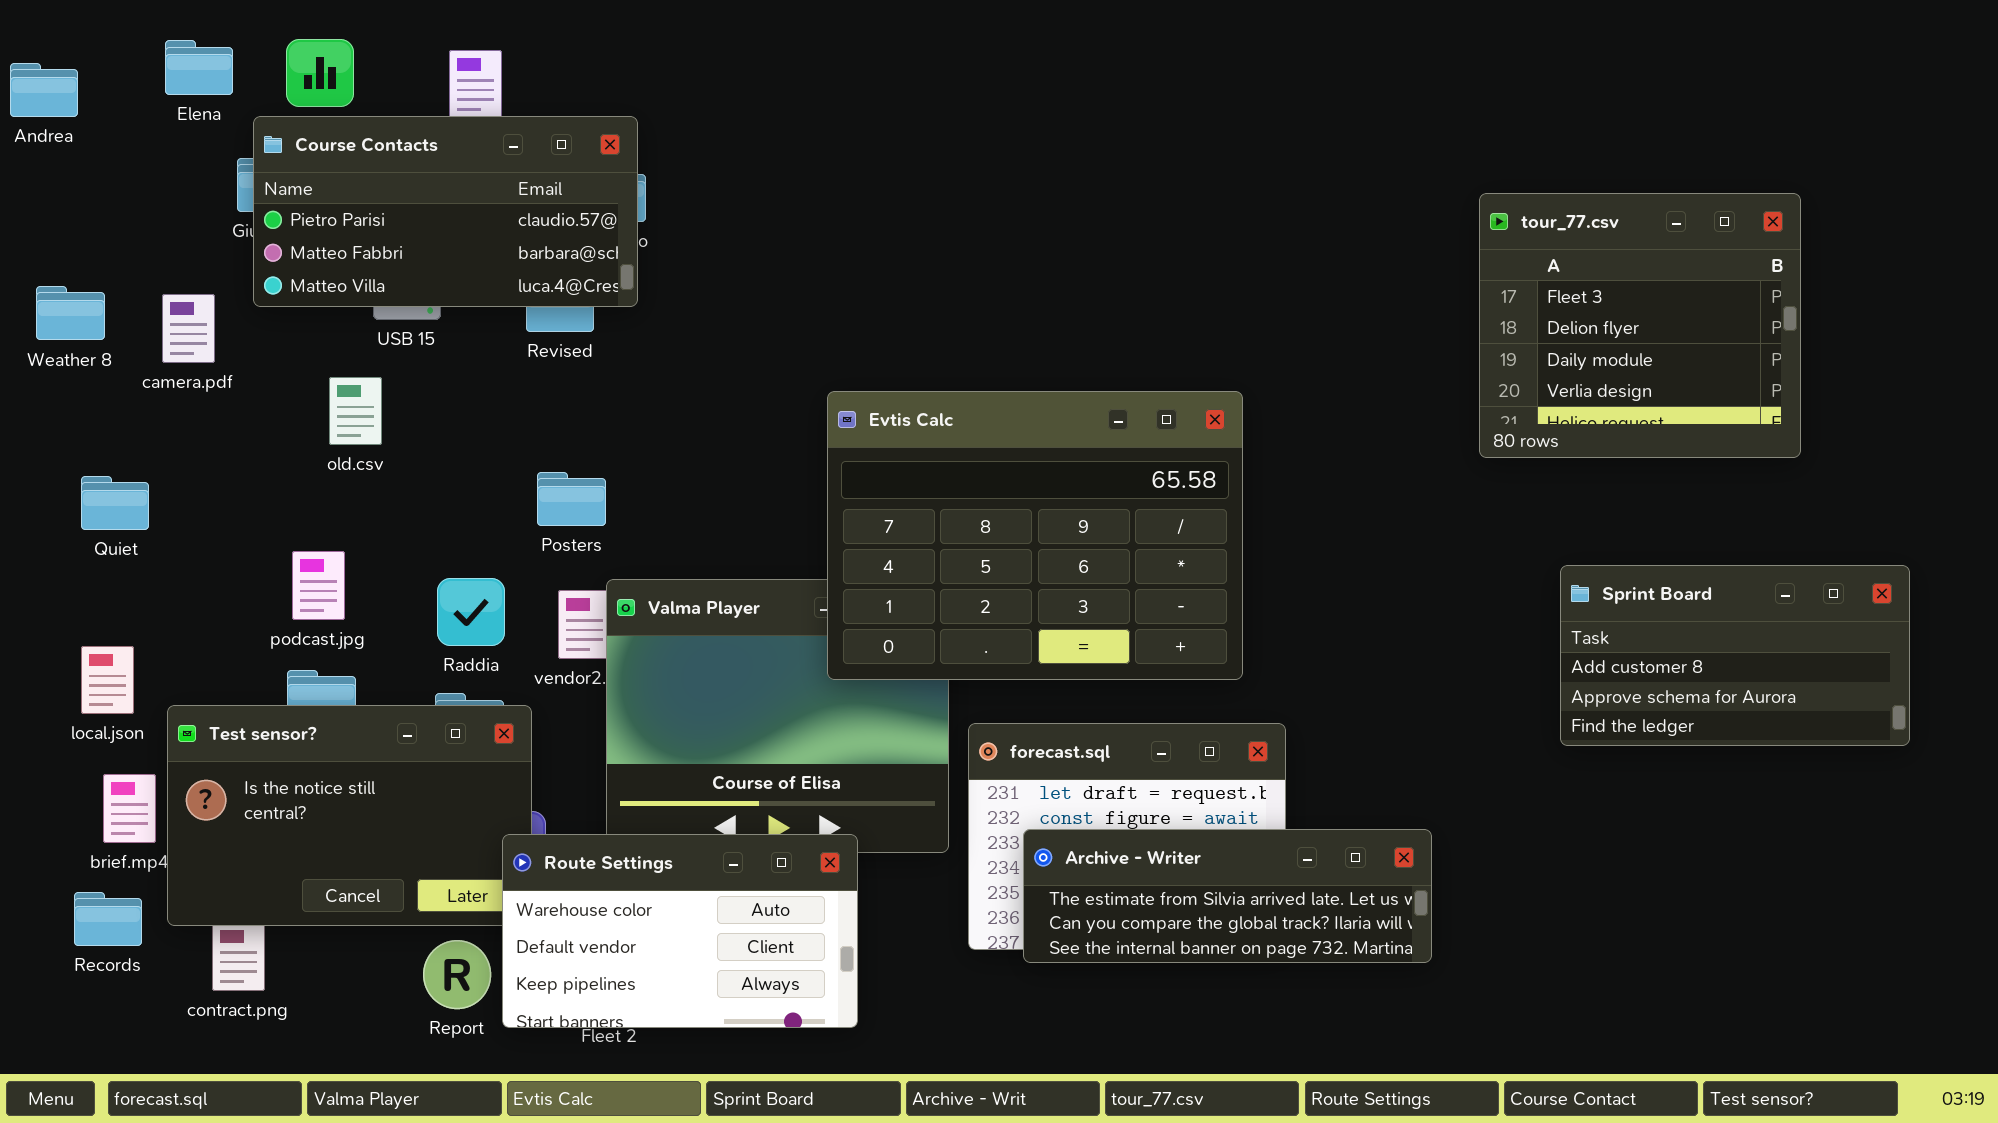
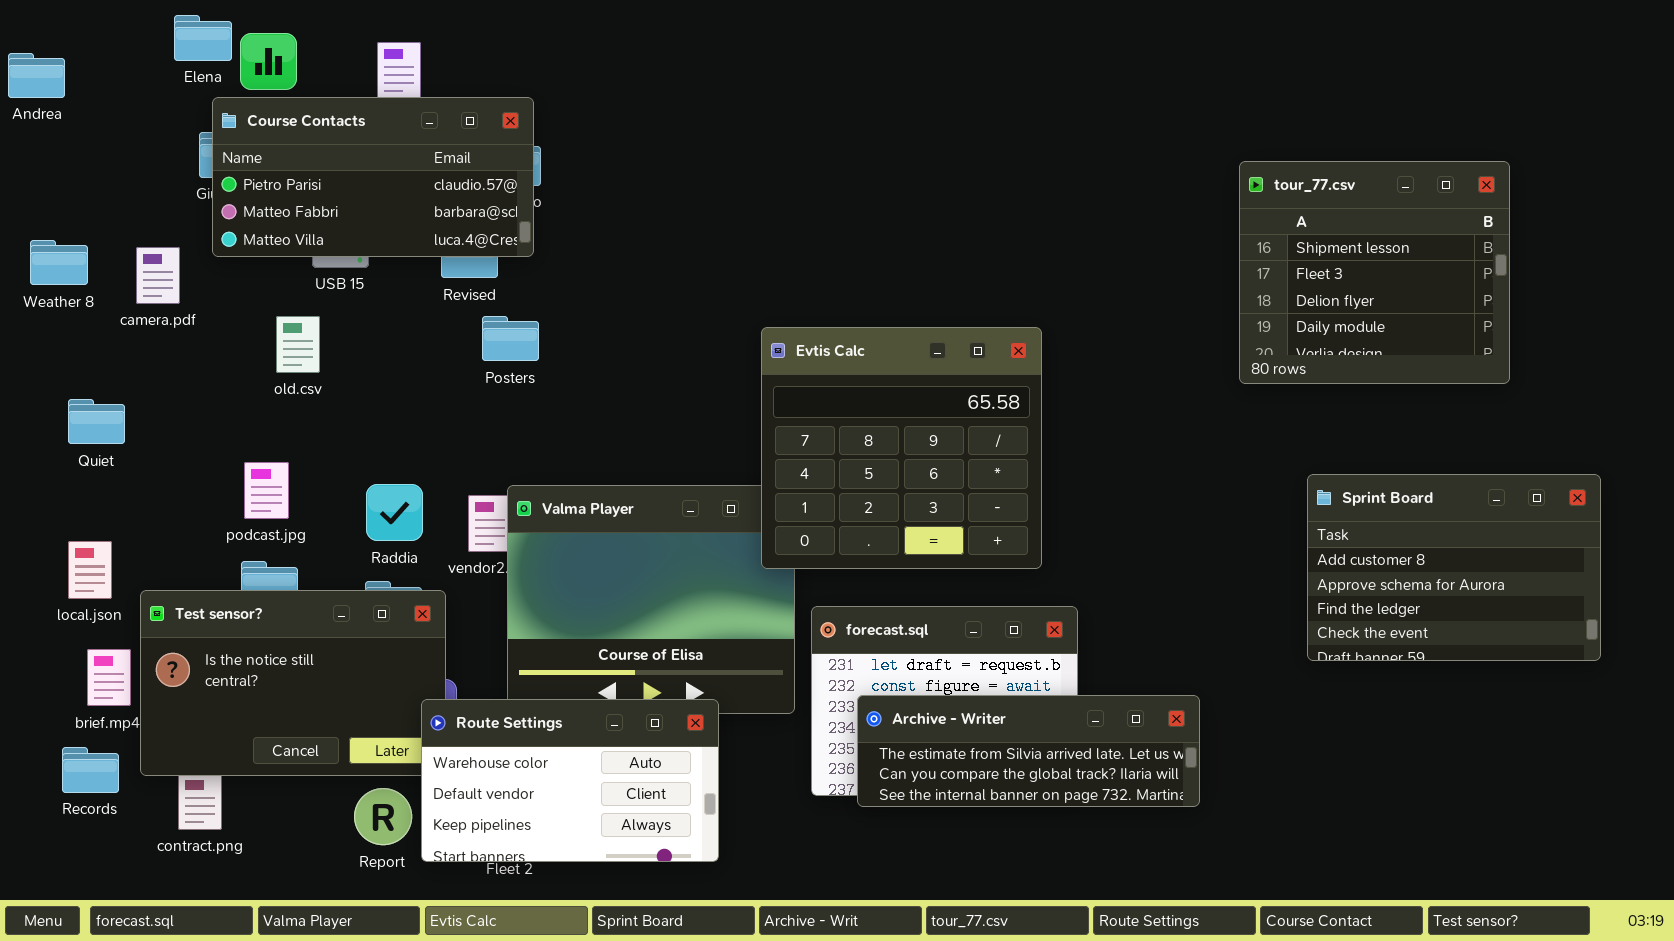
Elena: [165,40,233,95] -> [174,15,232,61], moved
tour_77.csv: [1479,193,1801,458] -> [1239,161,1510,384], scrolled up 1 row
Evtis Calc: [827,391,1243,680] -> [761,327,1042,569], resized
Posters: [537,472,606,526] -> [482,316,539,361], moved
Sprint Board: [1560,565,1910,746] -> [1307,474,1601,661], resized

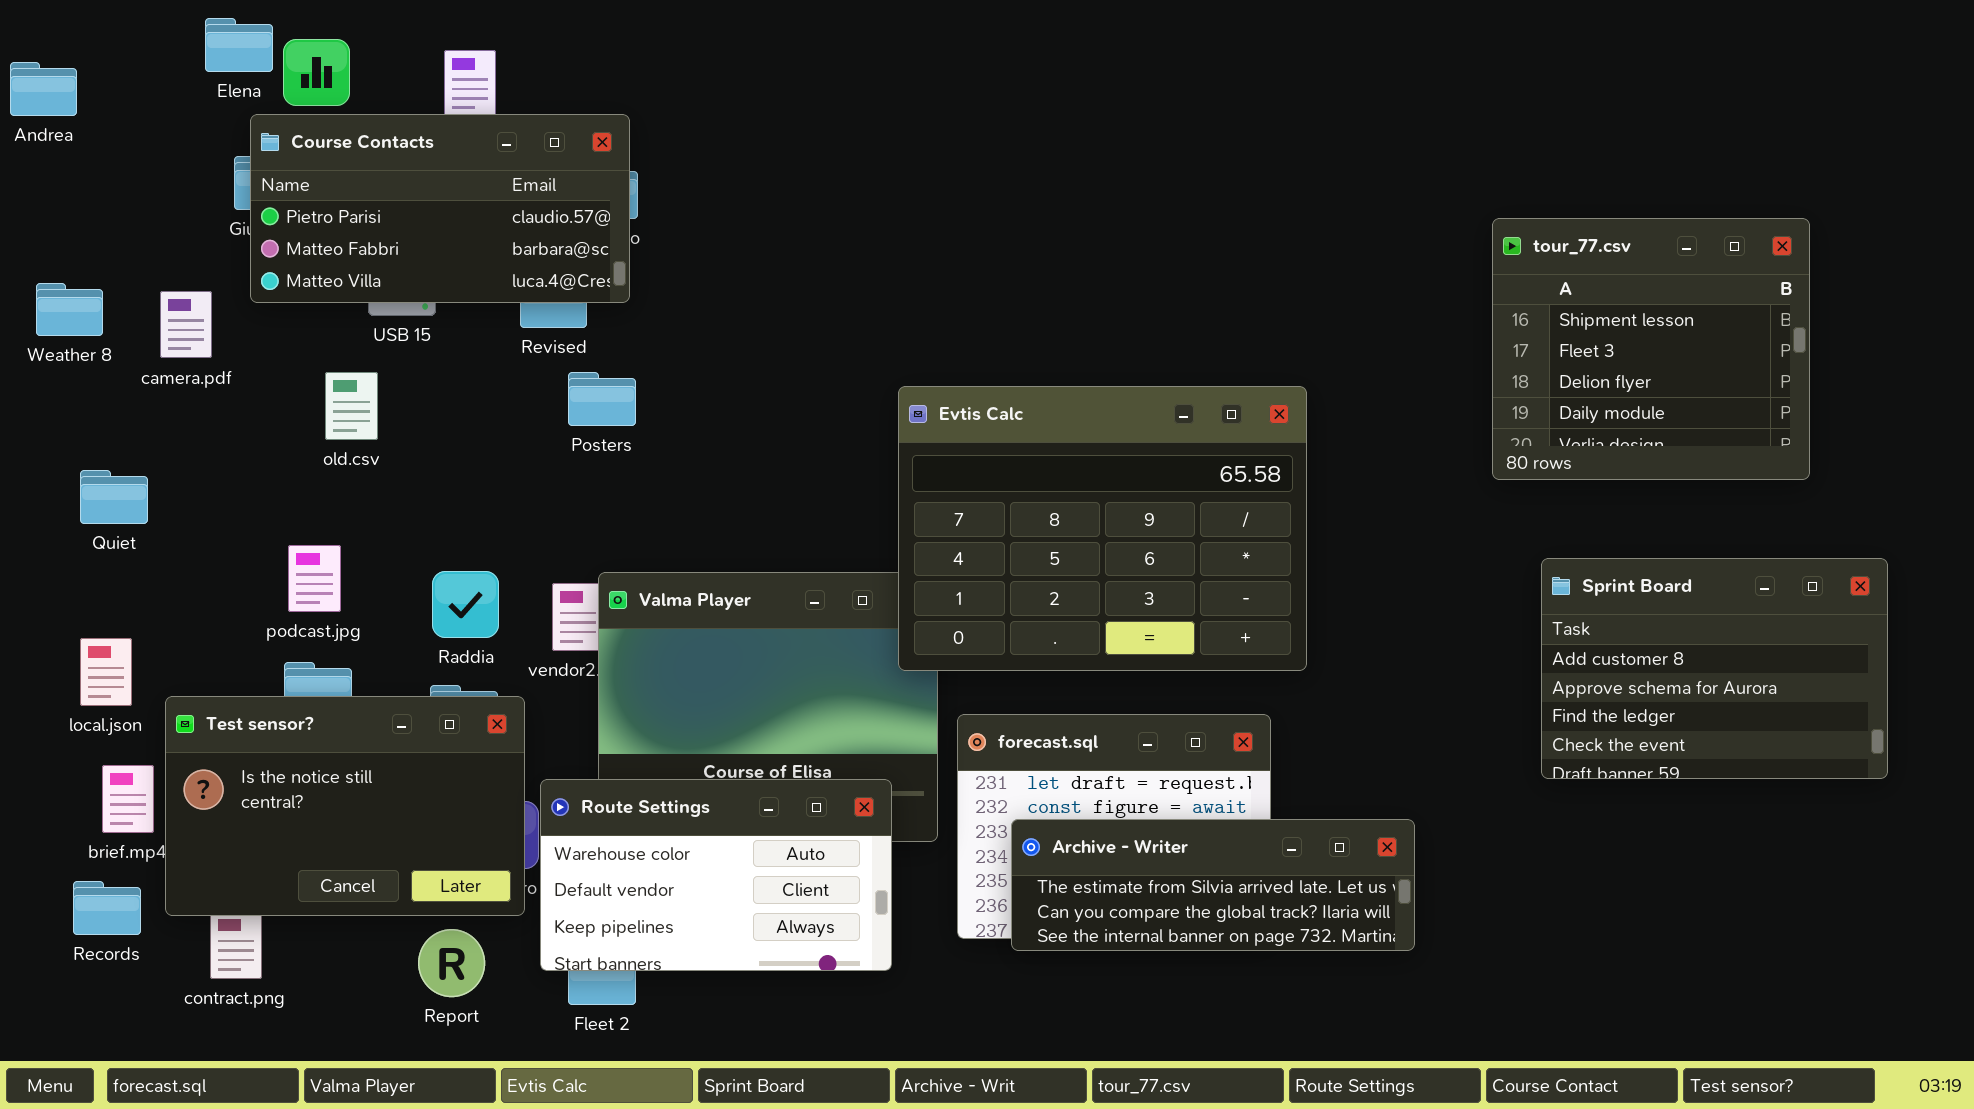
tour_77.csv: [1239,161,1510,384] -> [1492,218,1810,480], moved
Evtis Calc: [761,327,1042,569] -> [898,386,1307,671], resized
Route Settings: [421,699,719,862] -> [540,779,892,971], moved

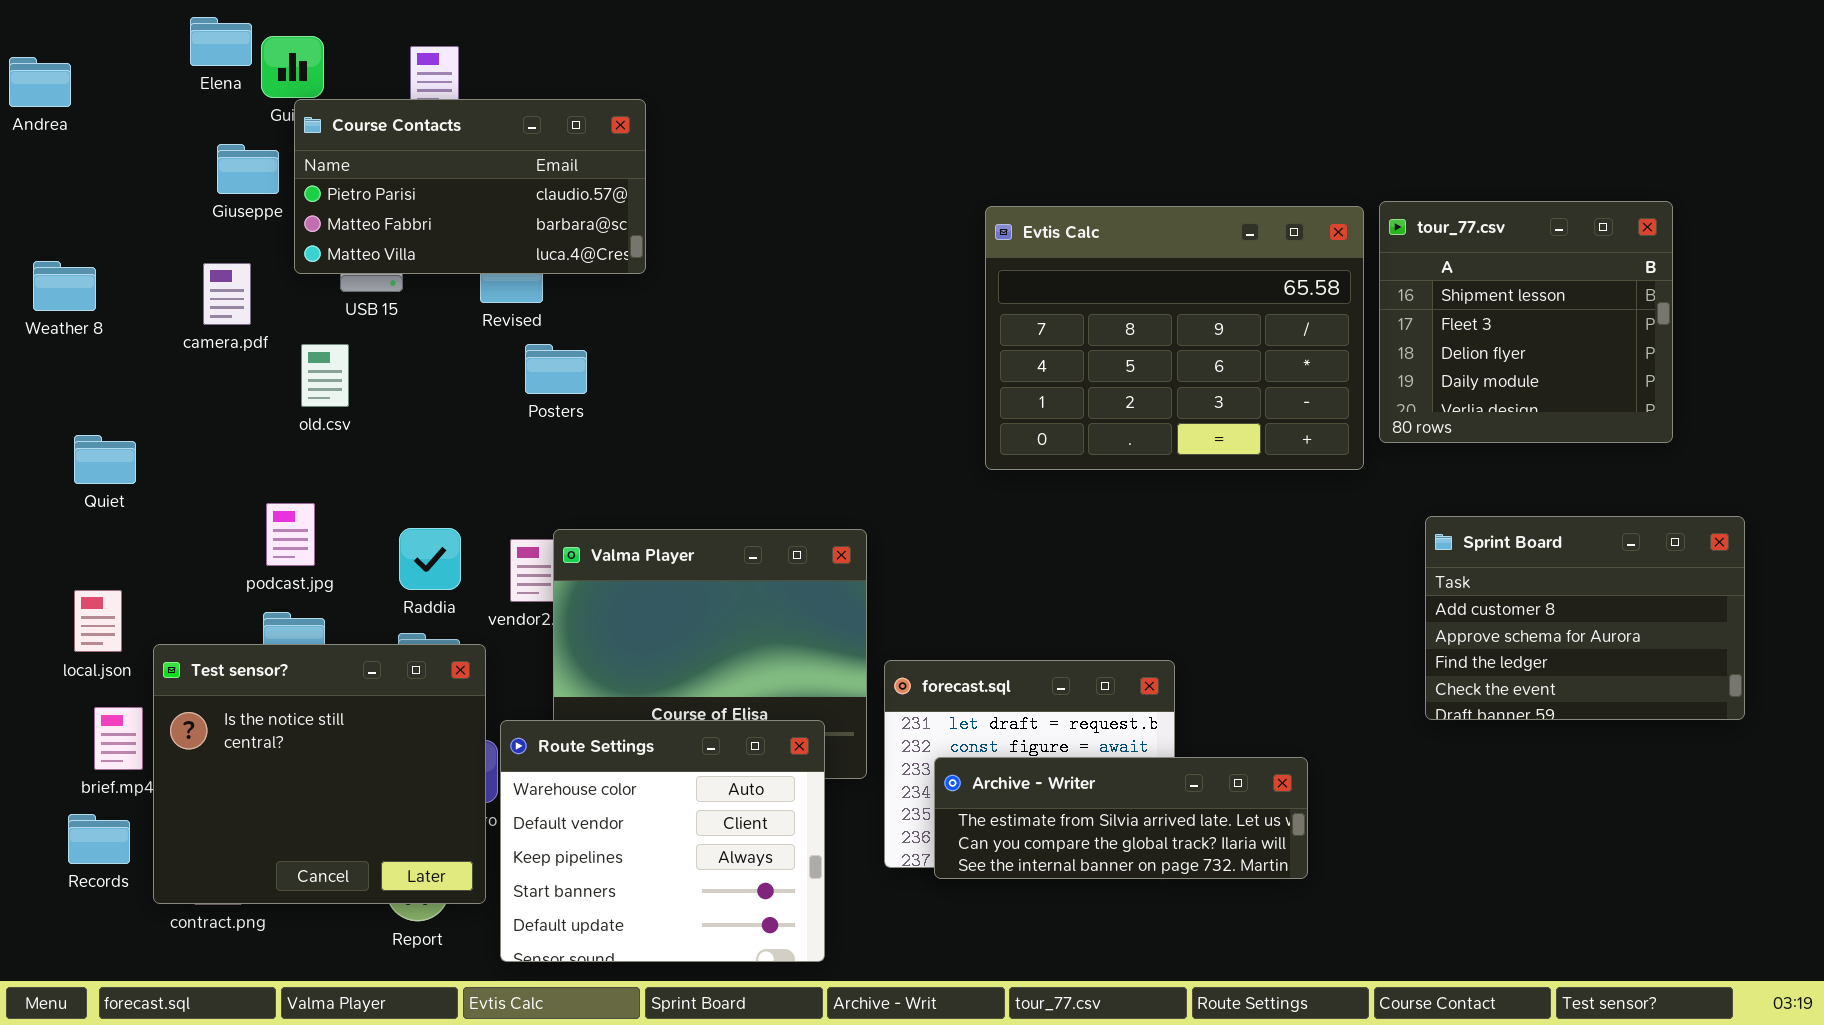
Course Contacts: [250,114,630,303] -> [294,99,646,274], moved
camera.pdf: [160,291,212,358] -> [203,263,251,325], moved
Evtis Calc: [898,386,1307,671] -> [985,206,1364,470], moved
Test sensor?: [165,696,525,916] -> [153,644,486,904], resized
Route Settings: [540,779,892,971] -> [500,720,825,962], resized

